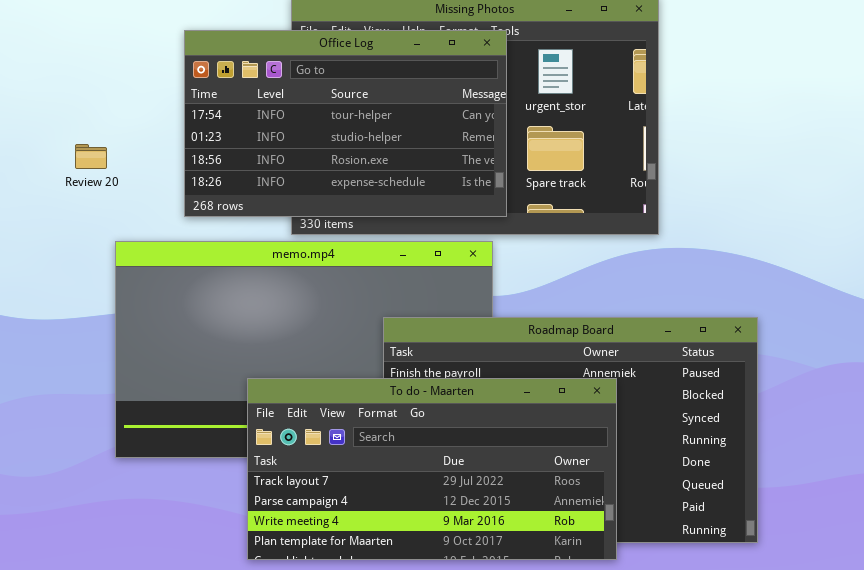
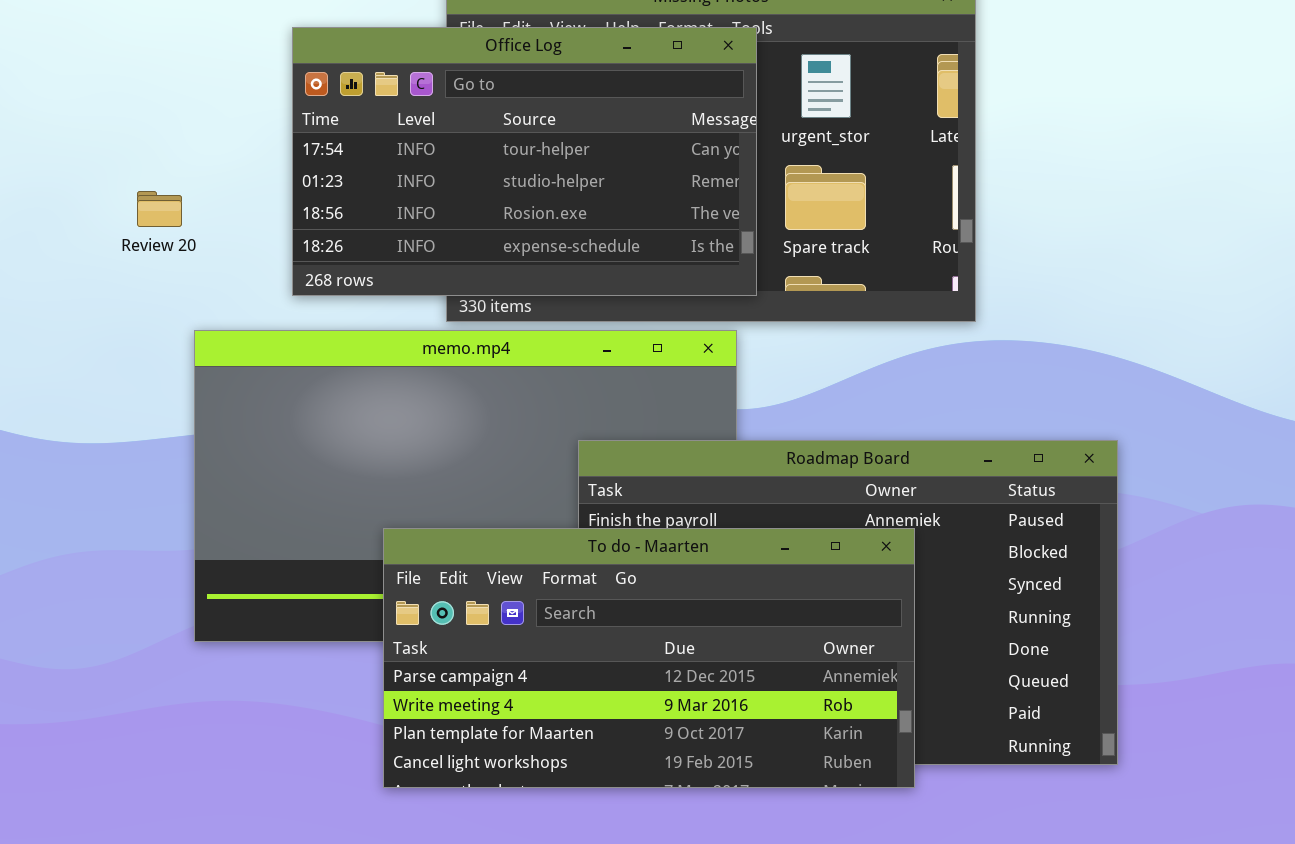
To do - Maarten: [247,378,617,560] -> [383,528,915,788], scrolled down 1 row

